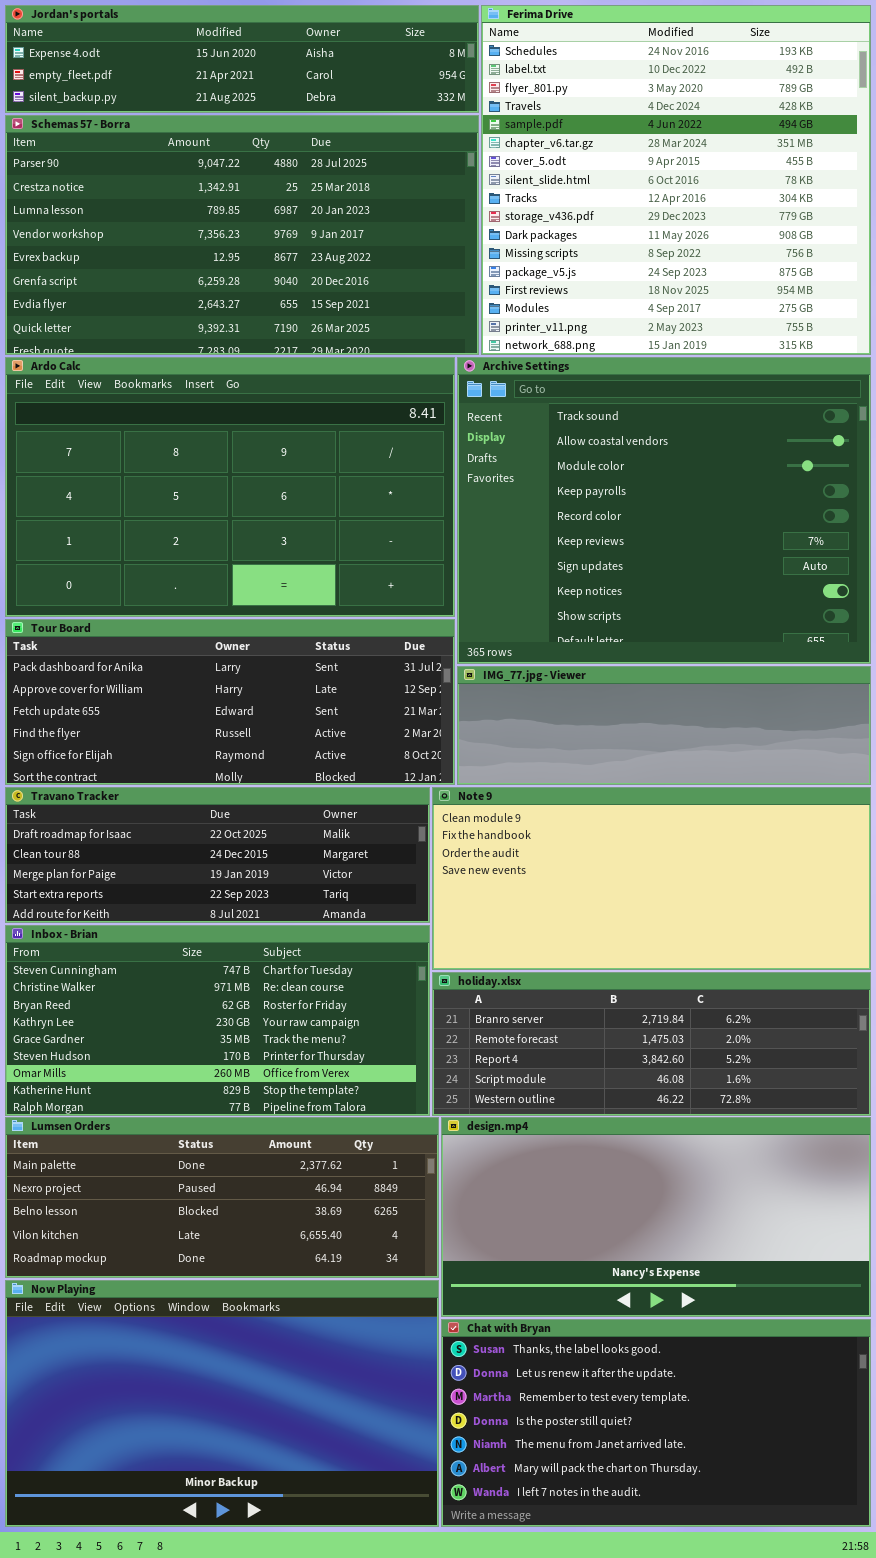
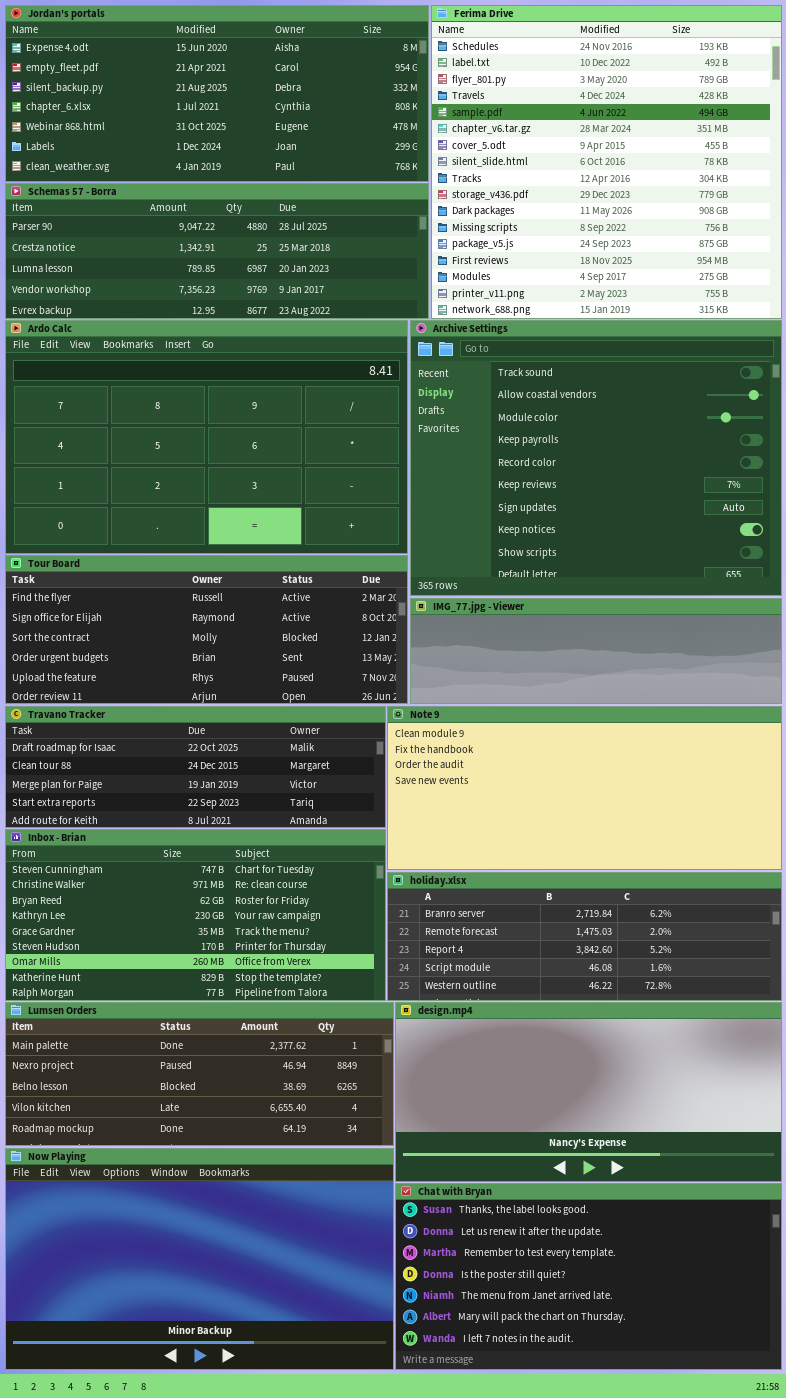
Jordan's portals: [5,5,479,113] -> [5,5,429,182], resized
Schemas 57 - Borra: [5,115,479,355] -> [5,183,429,319], resized
Tour Board: [5,619,455,785] -> [5,555,408,704], scrolled down 3 rows

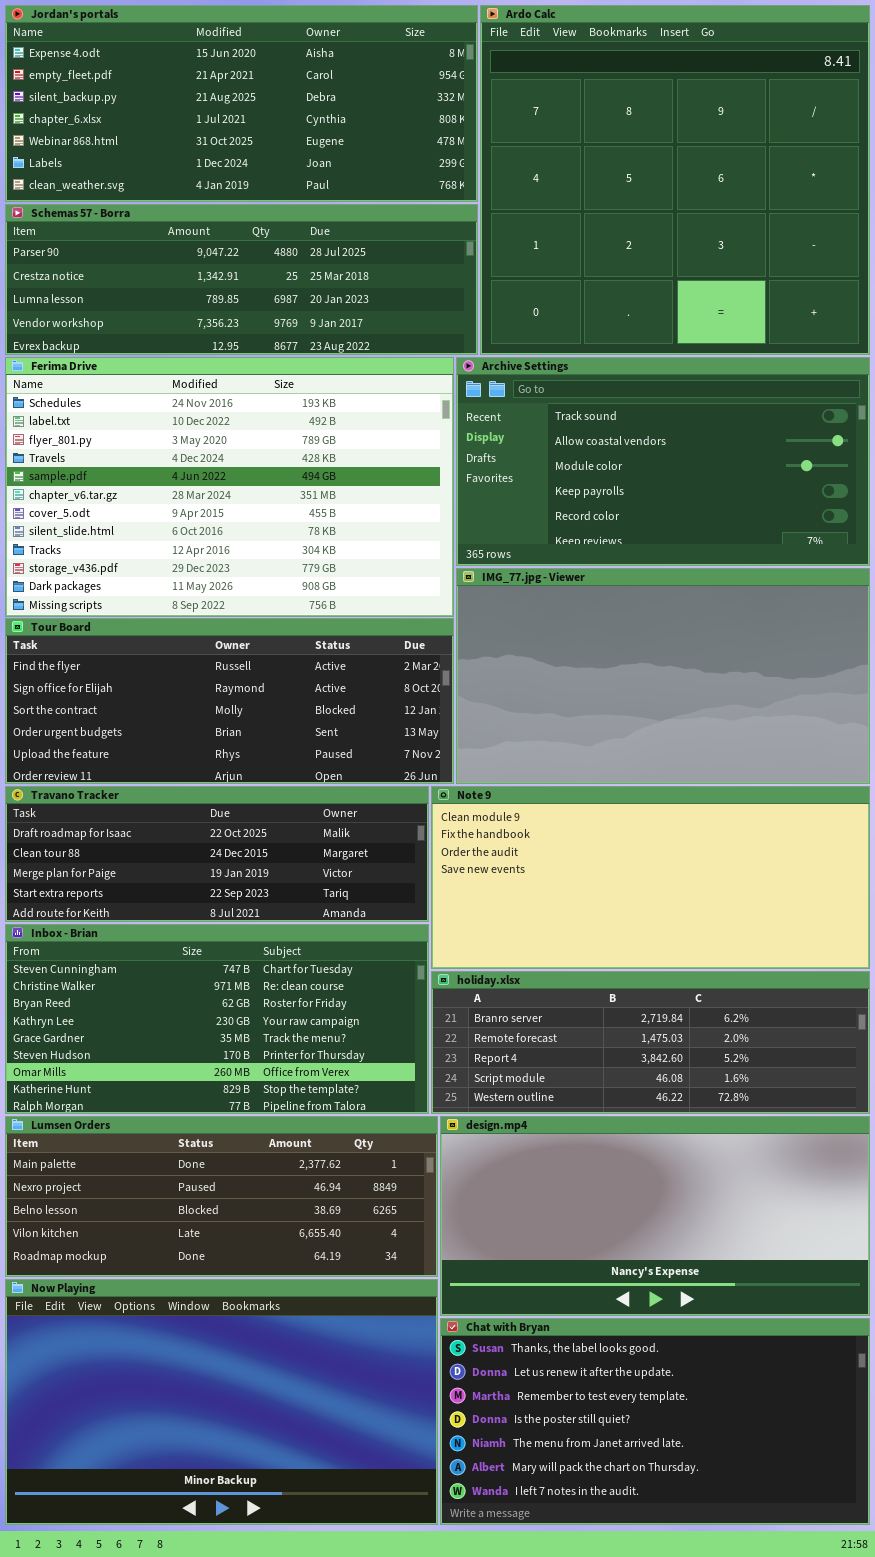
Ferima Drive: [431,5,782,319] -> [5,357,454,617], moved, resized
Ardo Calc: [5,320,408,554] -> [480,5,870,355], moved, resized
Archive Settings: [410,320,782,596] -> [456,357,870,566], resized
IMG_77.jpg - Viewer: [410,598,782,704] -> [456,568,870,784], resized

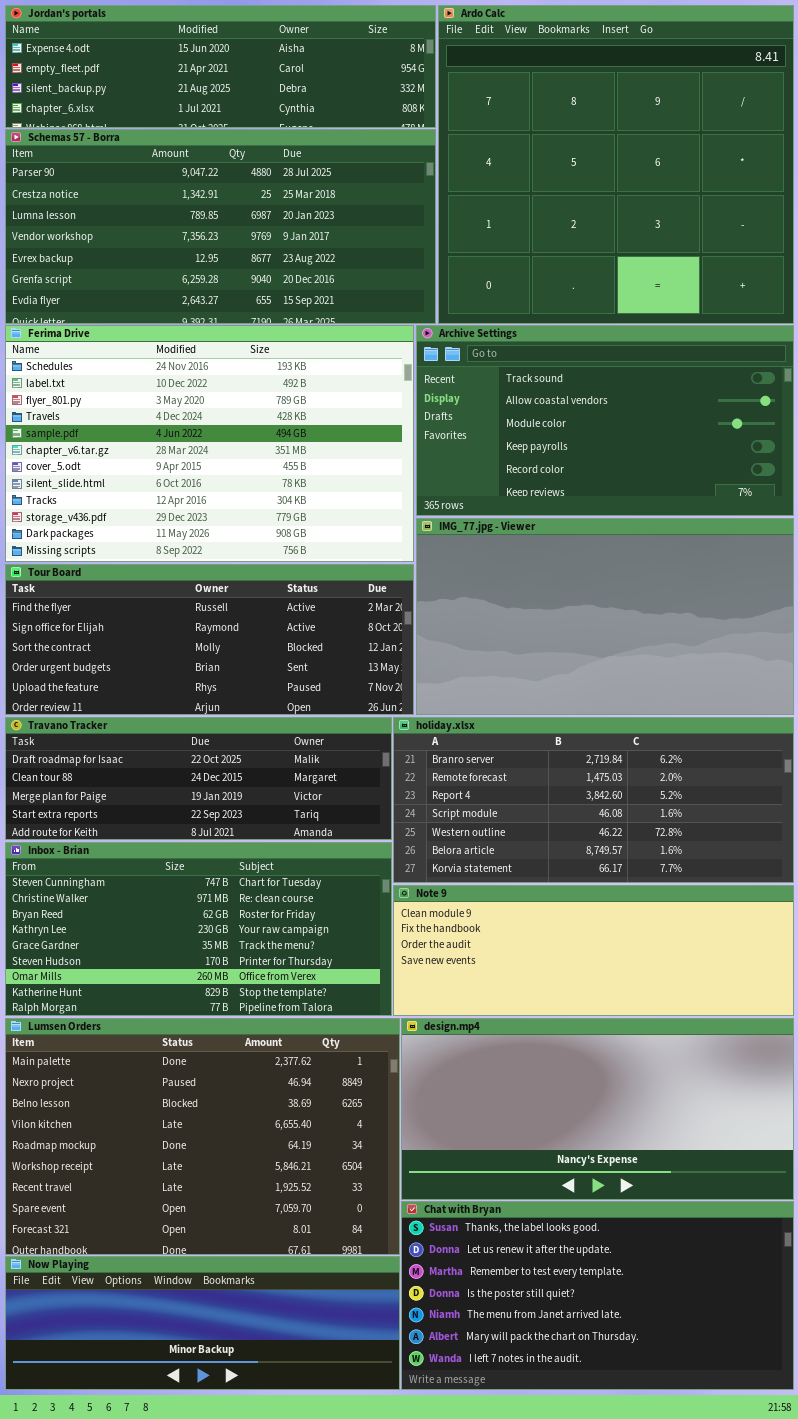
Jordan's portals: [5,5,478,202] -> [5,5,436,128], resized
Schemas 57 - Borra: [5,204,478,355] -> [5,129,436,324], resized
Note 9: [431,786,870,969] -> [393,885,794,1016], moved, resized
holiday.xlsx: [431,971,870,1114] -> [393,717,794,883], moved, resized
Lumsen Orders: [5,1116,438,1277] -> [5,1018,400,1255], resized
Now Playing: [5,1279,438,1525] -> [5,1256,400,1390], resized

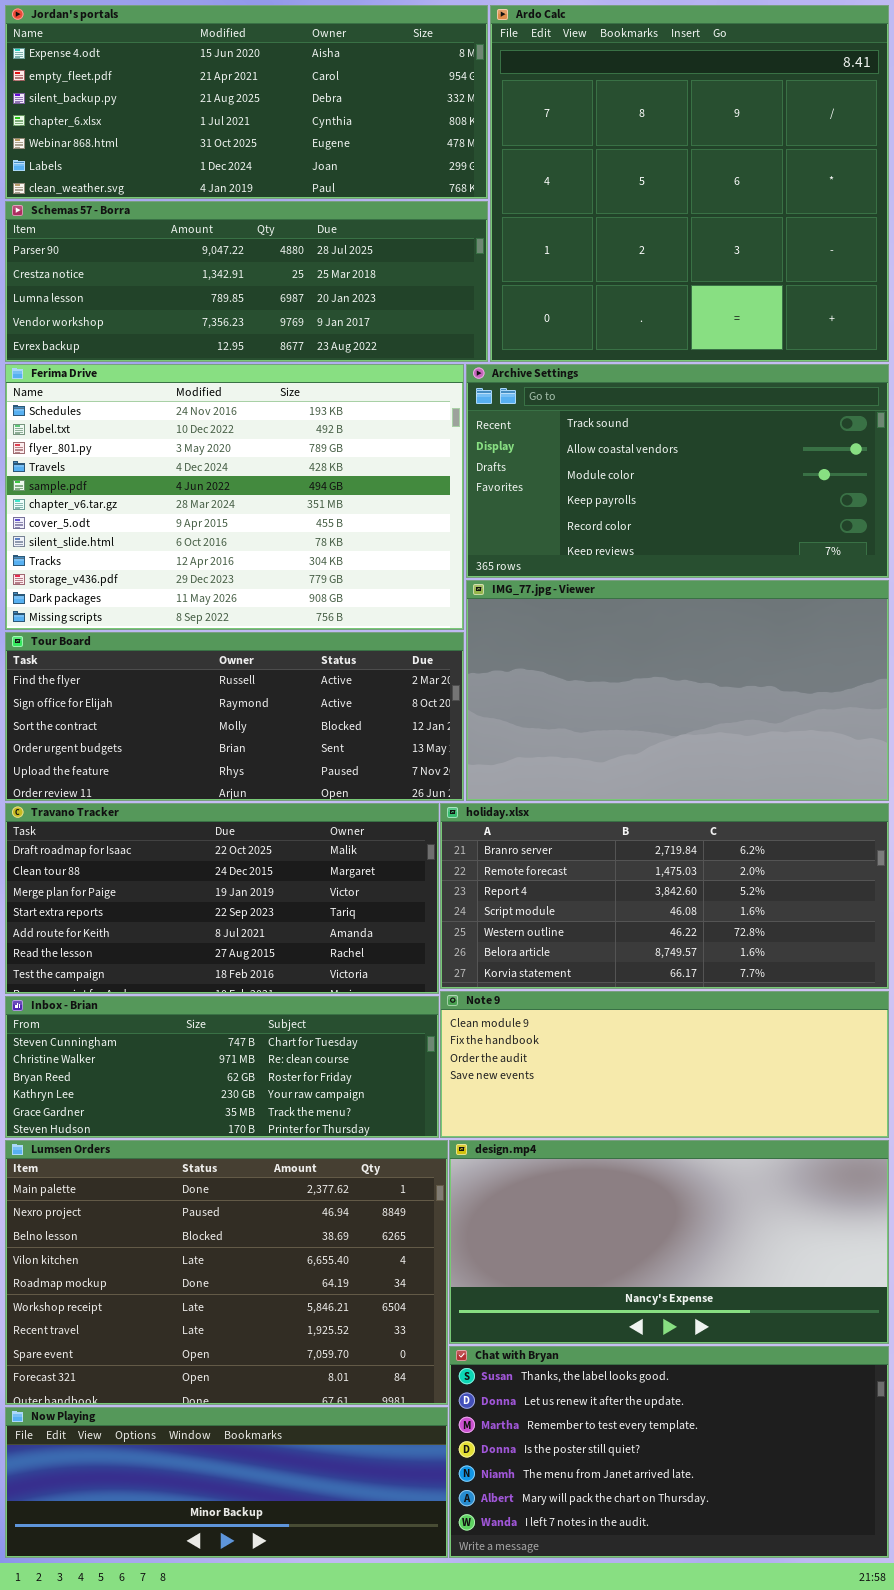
Jordan's portals: [5,5,436,128] -> [5,5,488,199], resized
Schemas 57 - Borra: [5,129,436,324] -> [5,201,488,362], resized
Travano Tracker: [5,717,392,840] -> [5,803,439,994], resized
Inbox - Brian: [5,842,392,1016] -> [5,996,439,1138], resized

